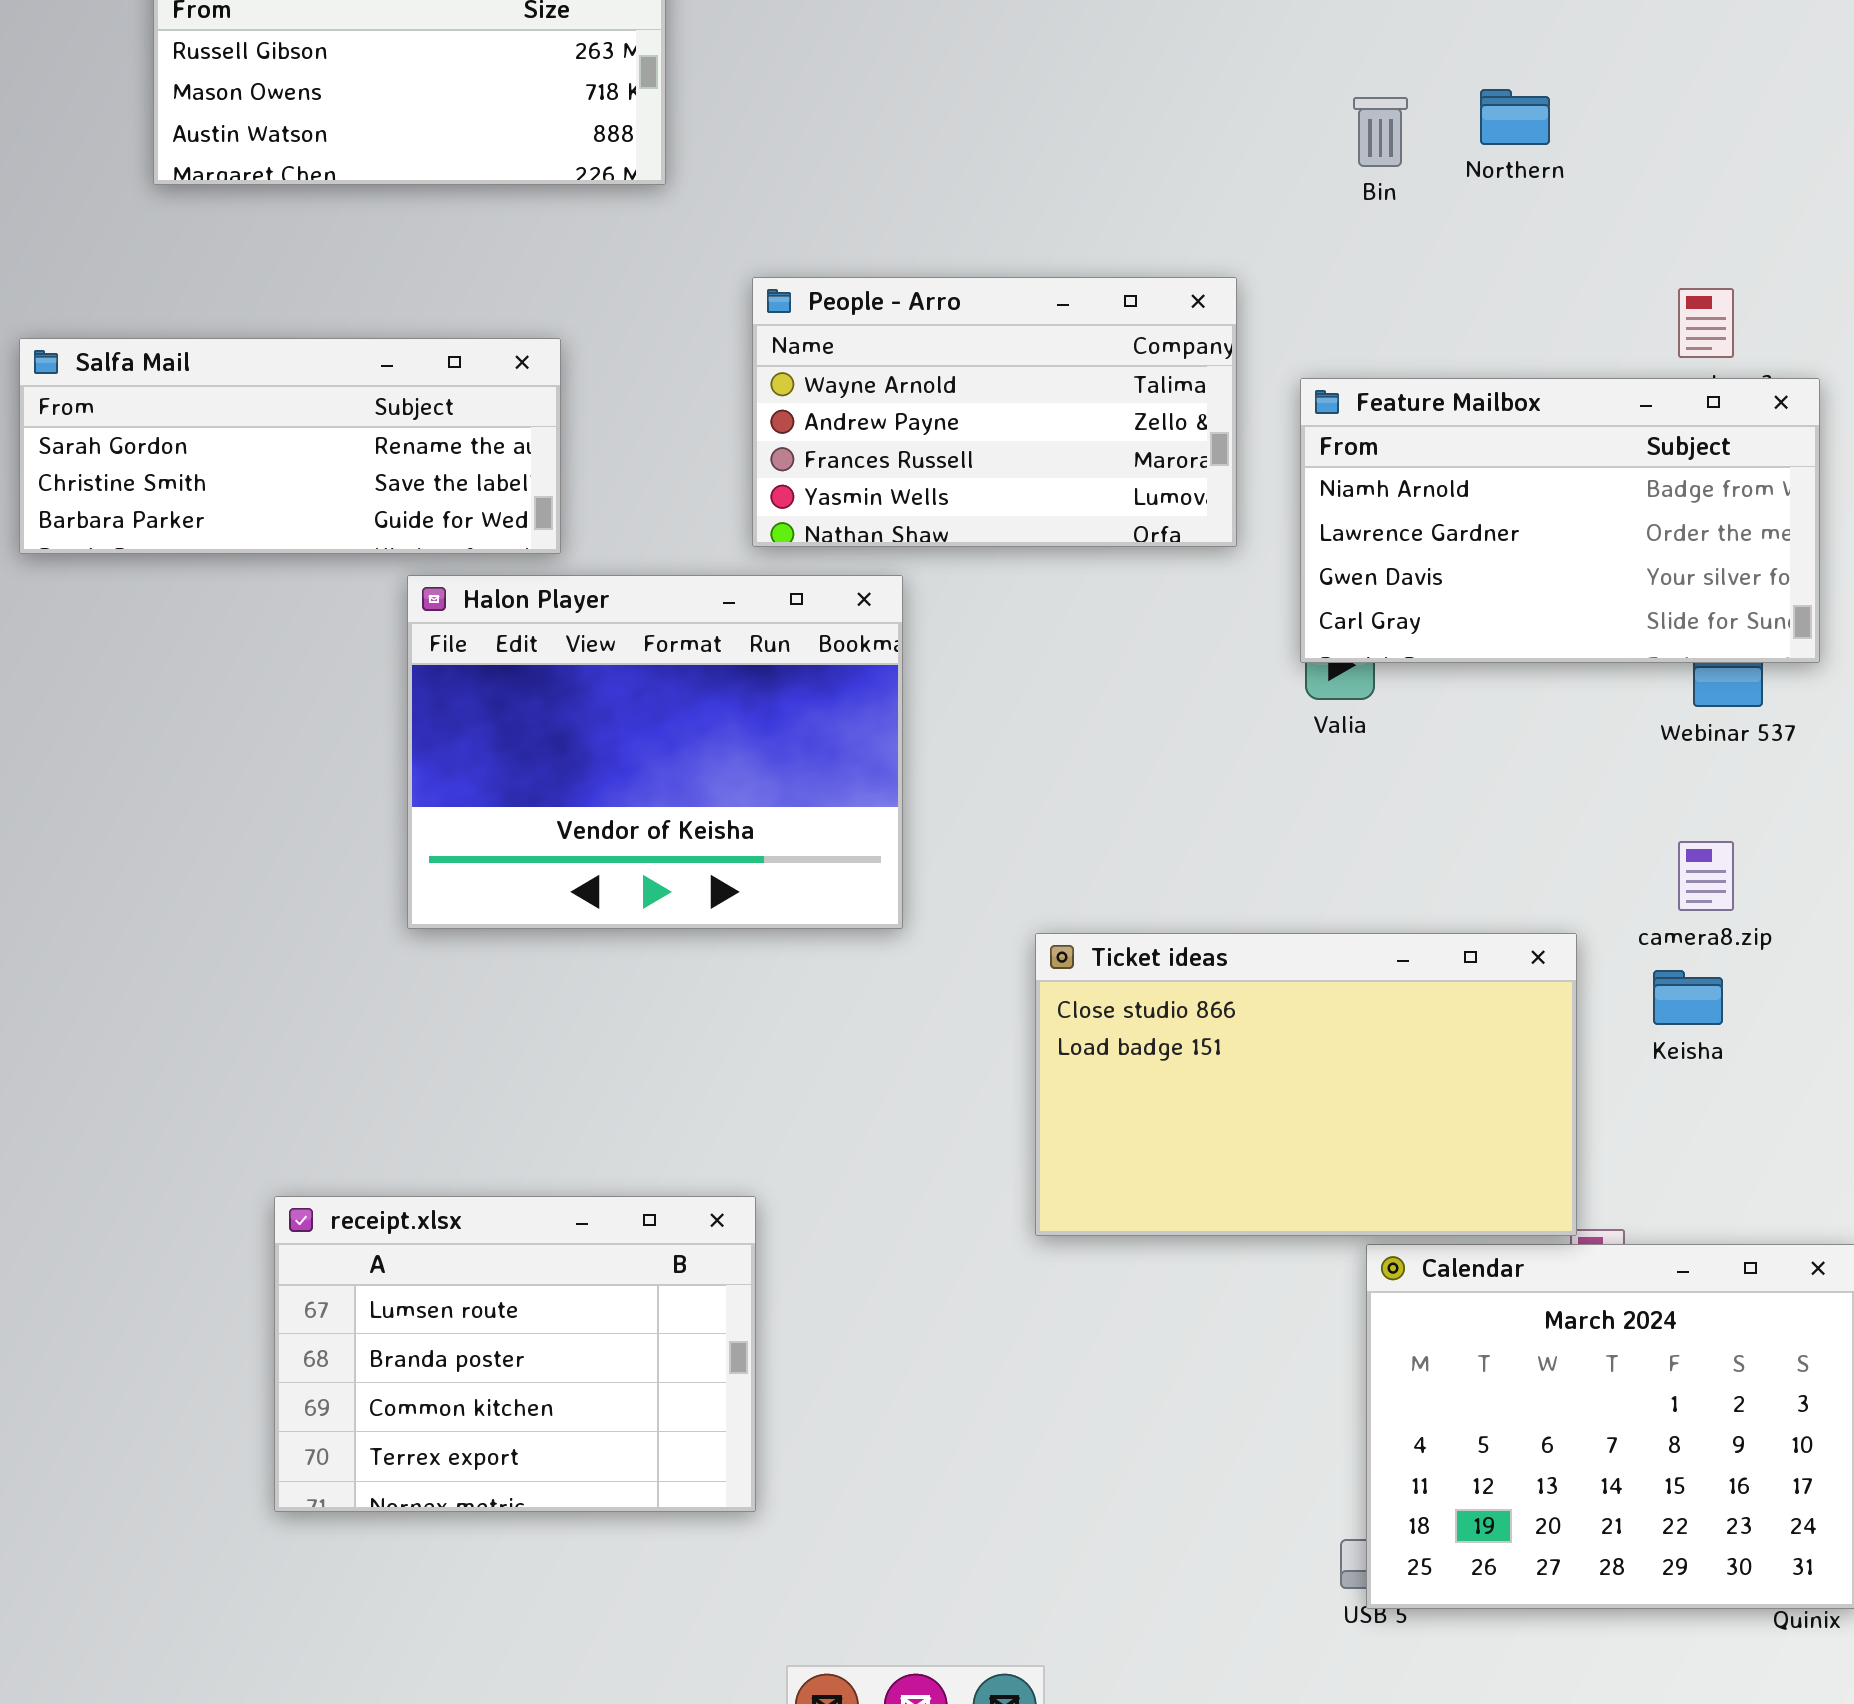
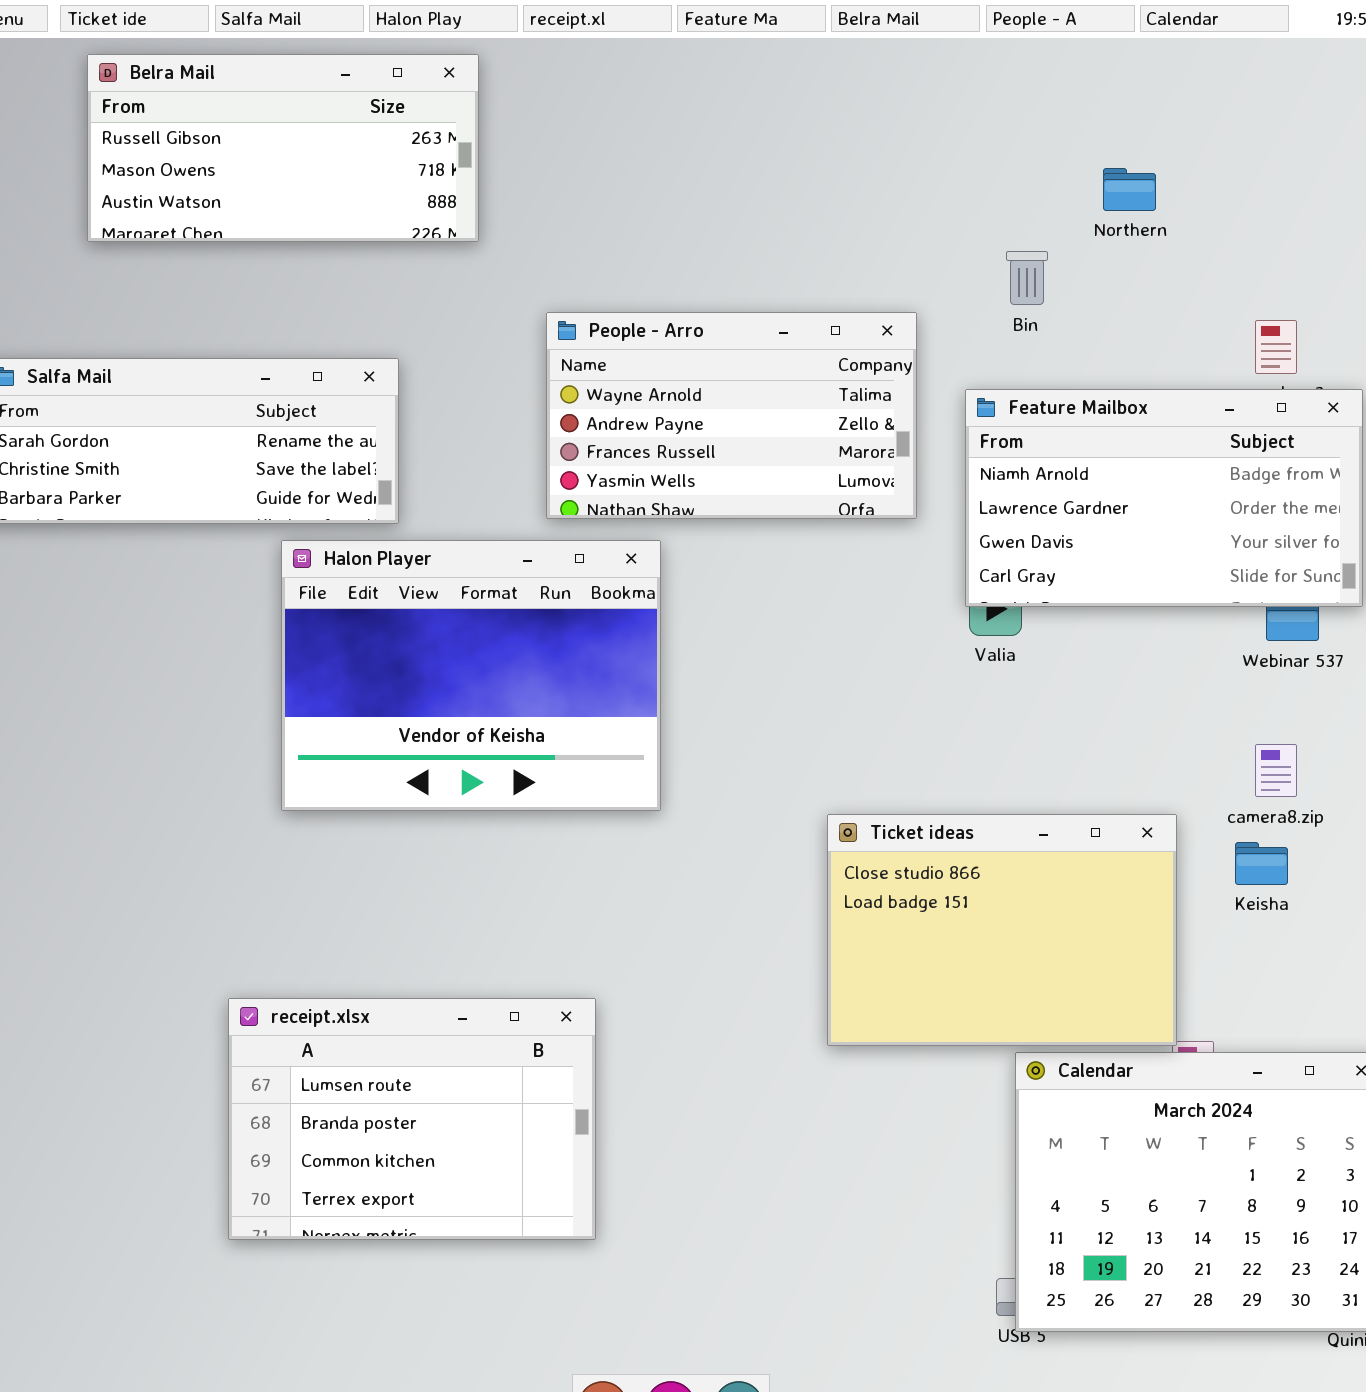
Bin: [1353,97,1408,167] -> [1006,251,1048,305], moved
Ticket ideas: [1035,933,1577,1236] -> [827,814,1177,1046], resized
receipt.xlsx: [274,1196,756,1512] -> [228,998,596,1240], moved

